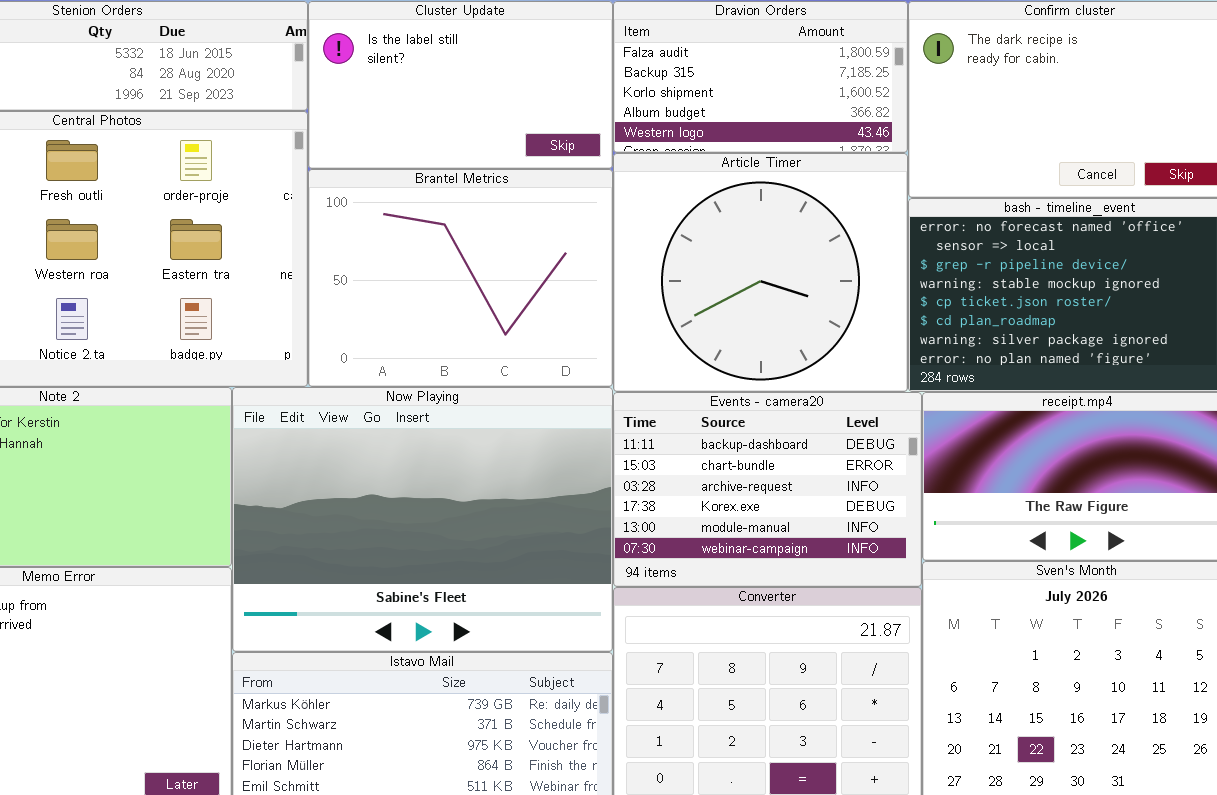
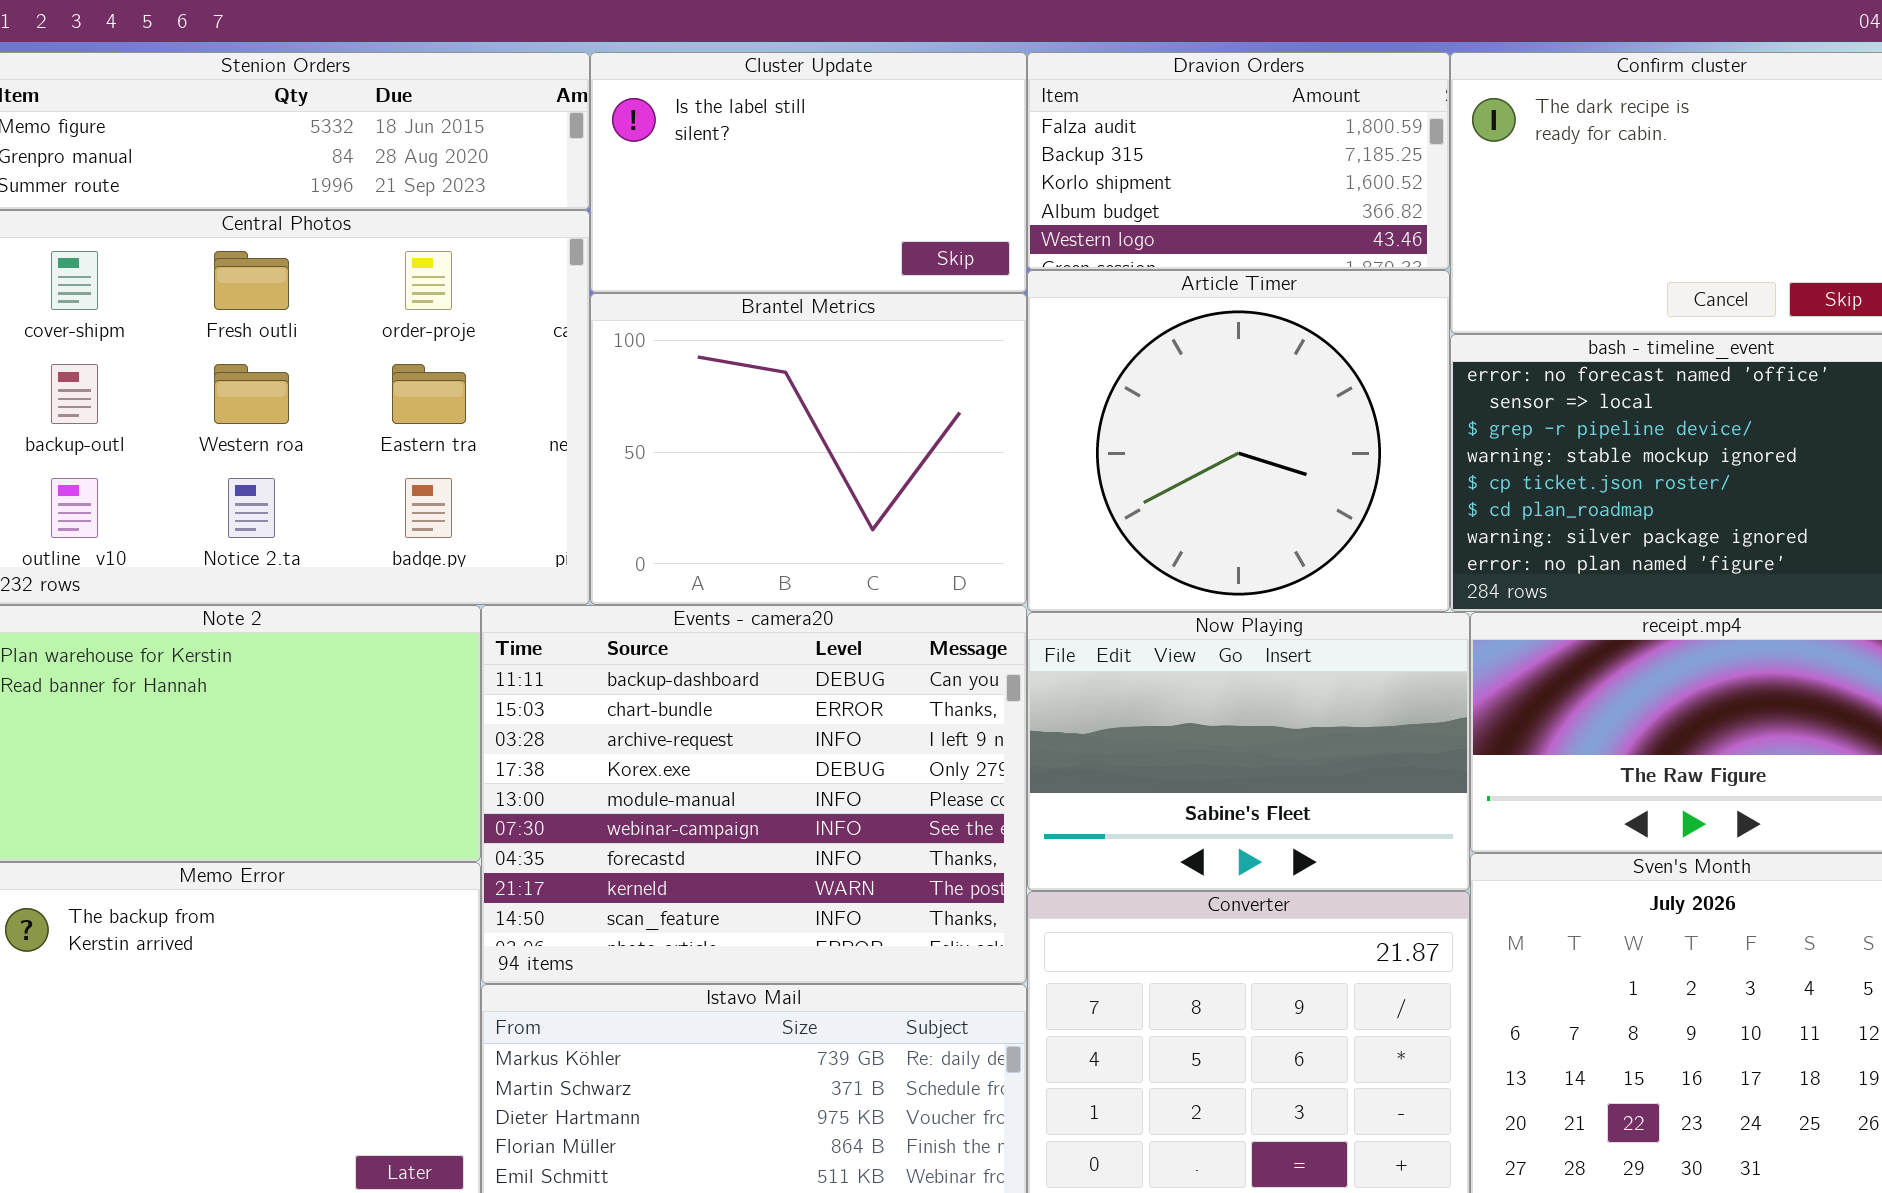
Now Playing: [232,387,613,652] -> [1027,612,1470,891], moved, resized
Events - camera20: [613,392,922,587] -> [481,605,1027,984], moved, resized

